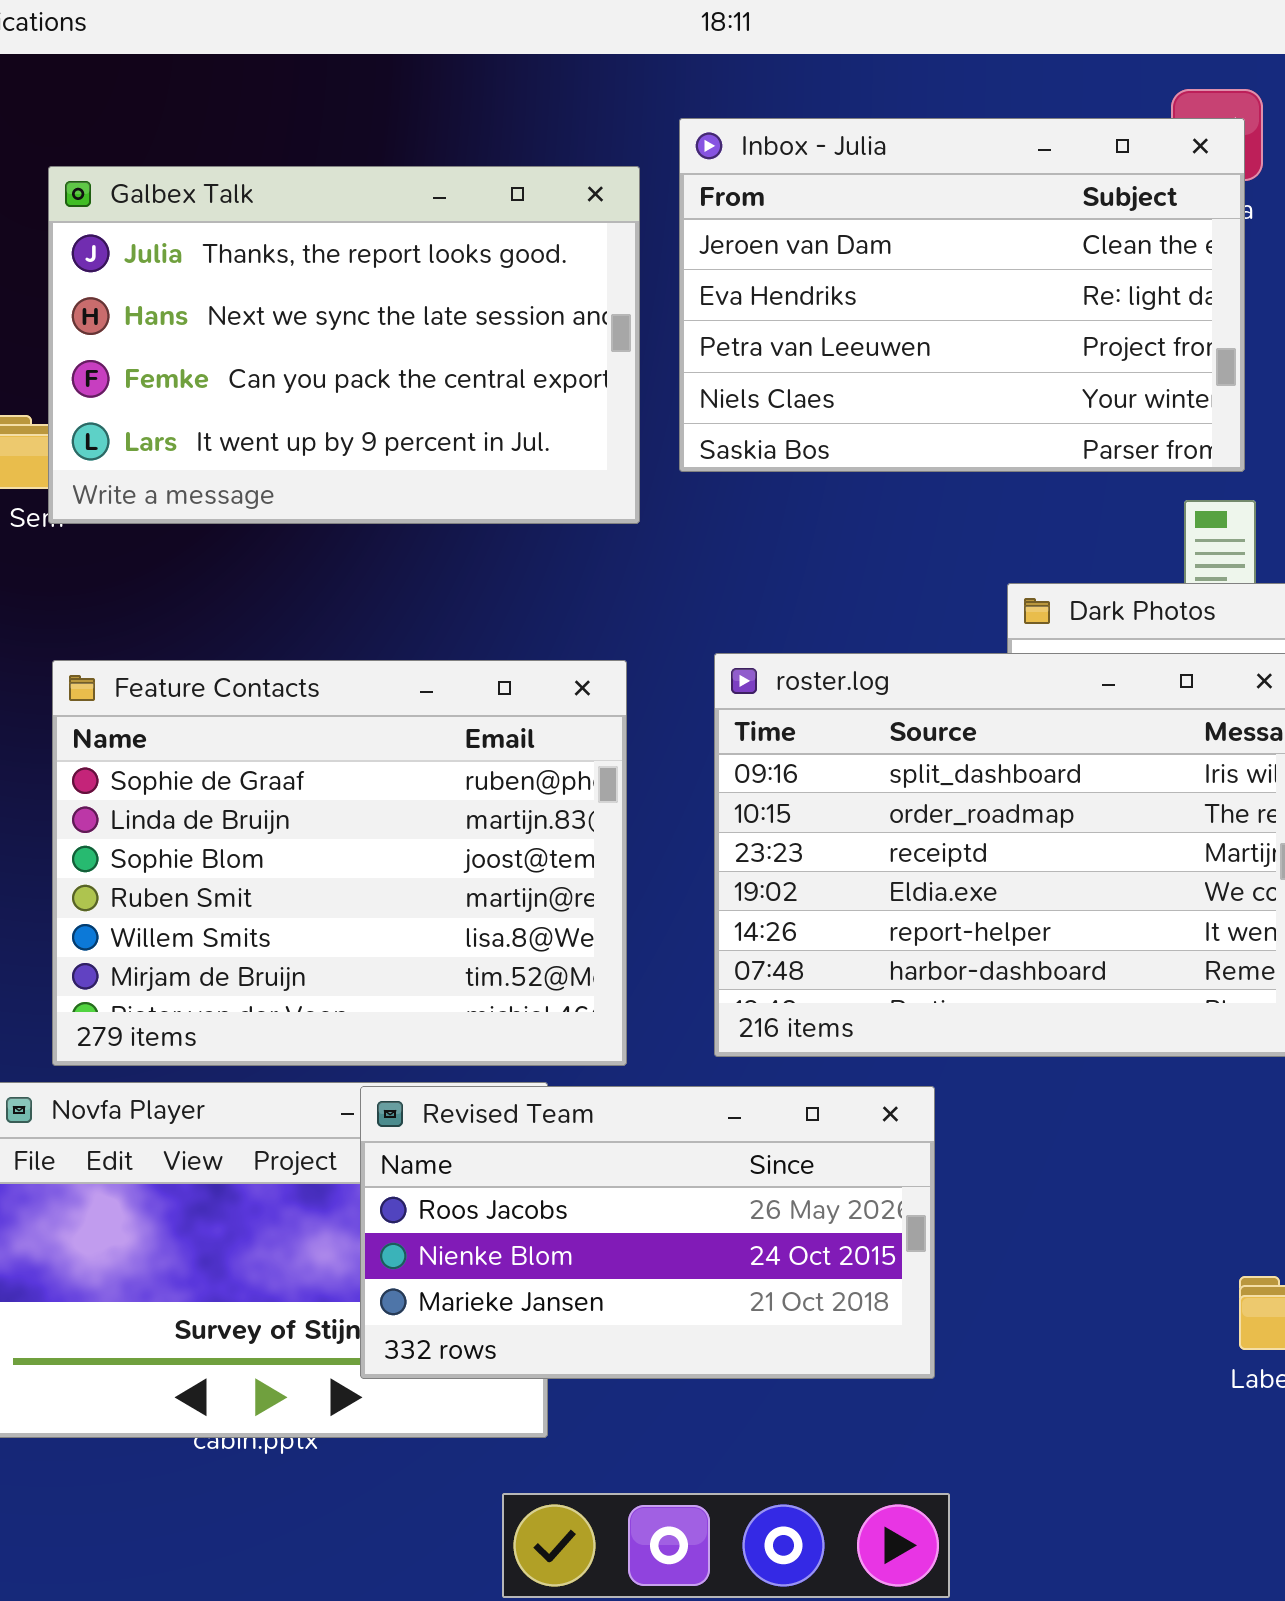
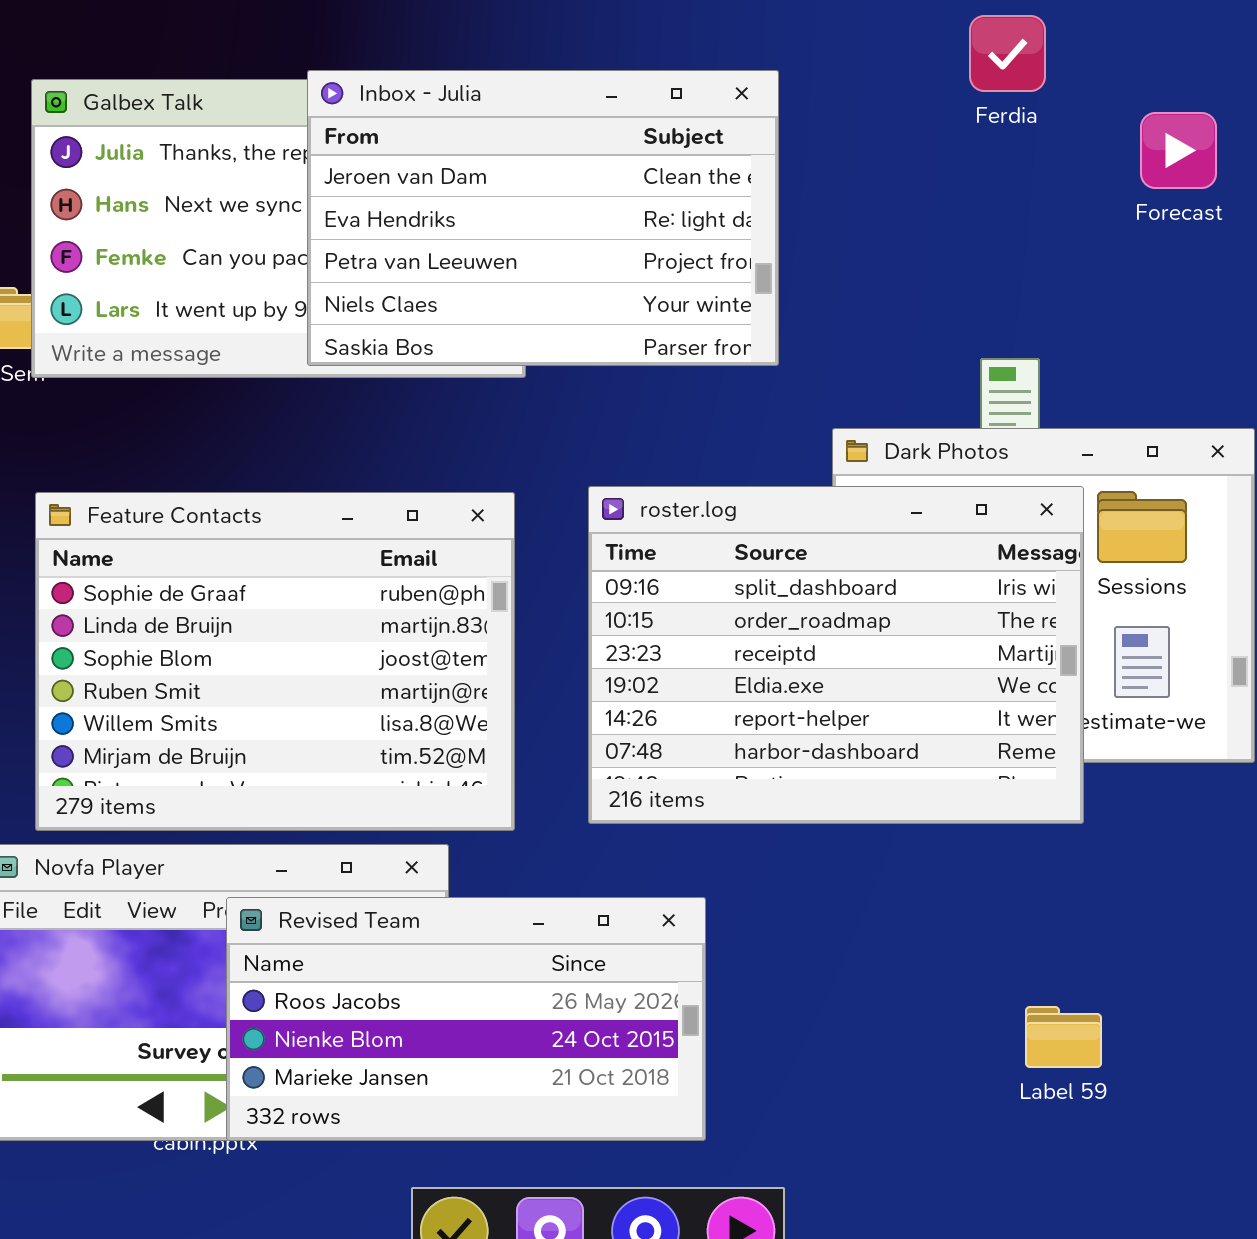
Inbox - Julia: [679,118,1245,472] -> [307,70,779,366], moved
Revised Team: [360,1086,935,1379] -> [226,897,706,1141], moved

